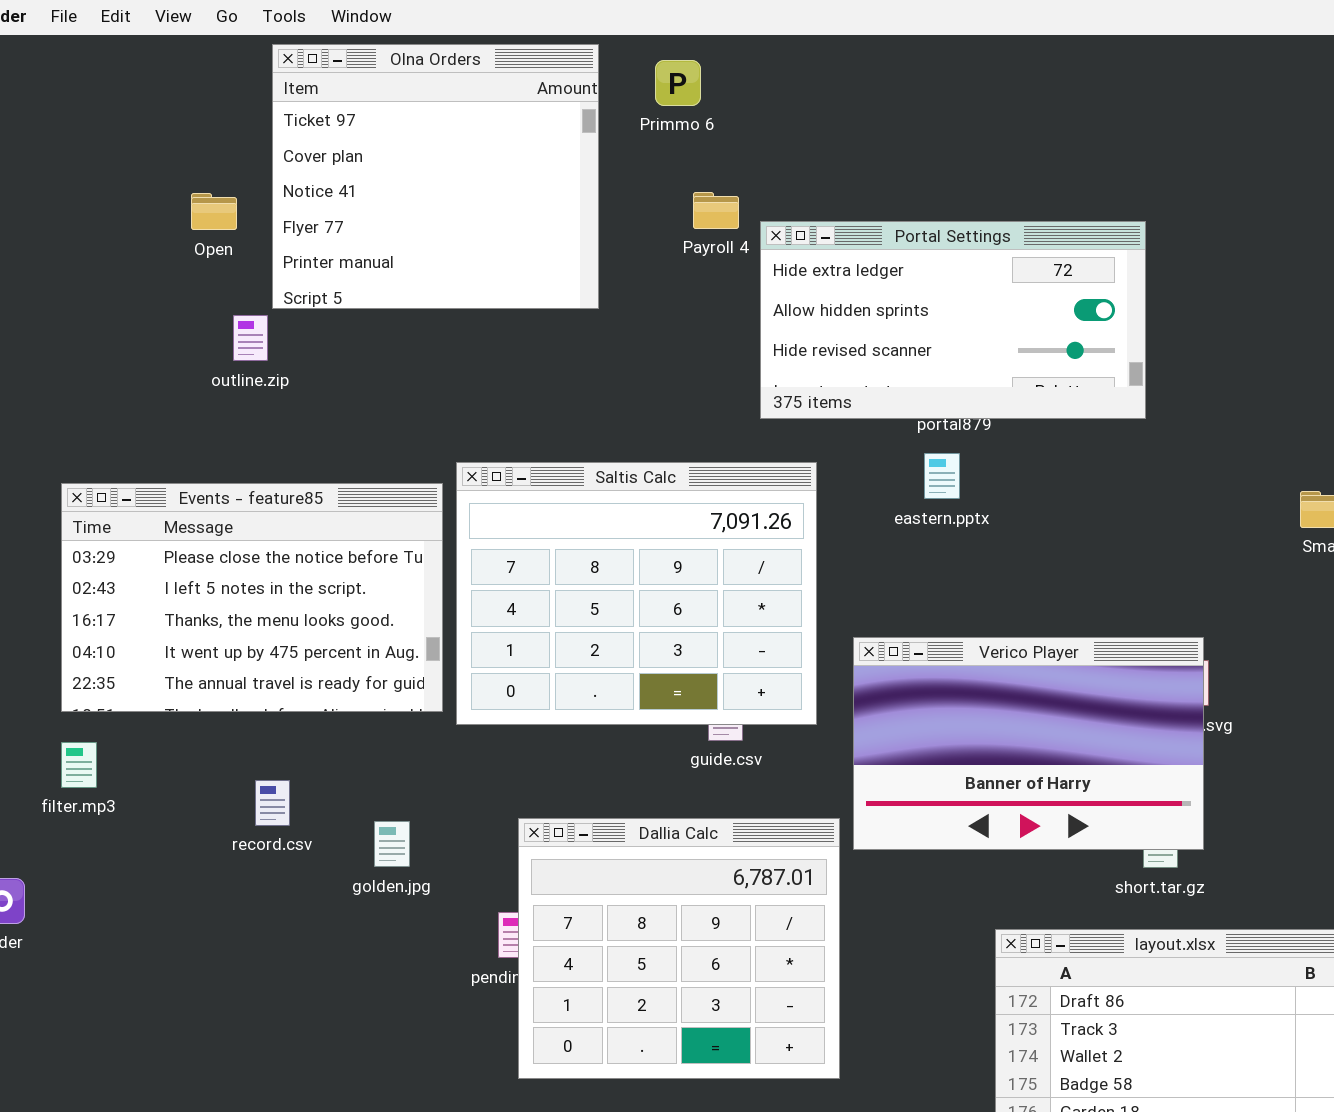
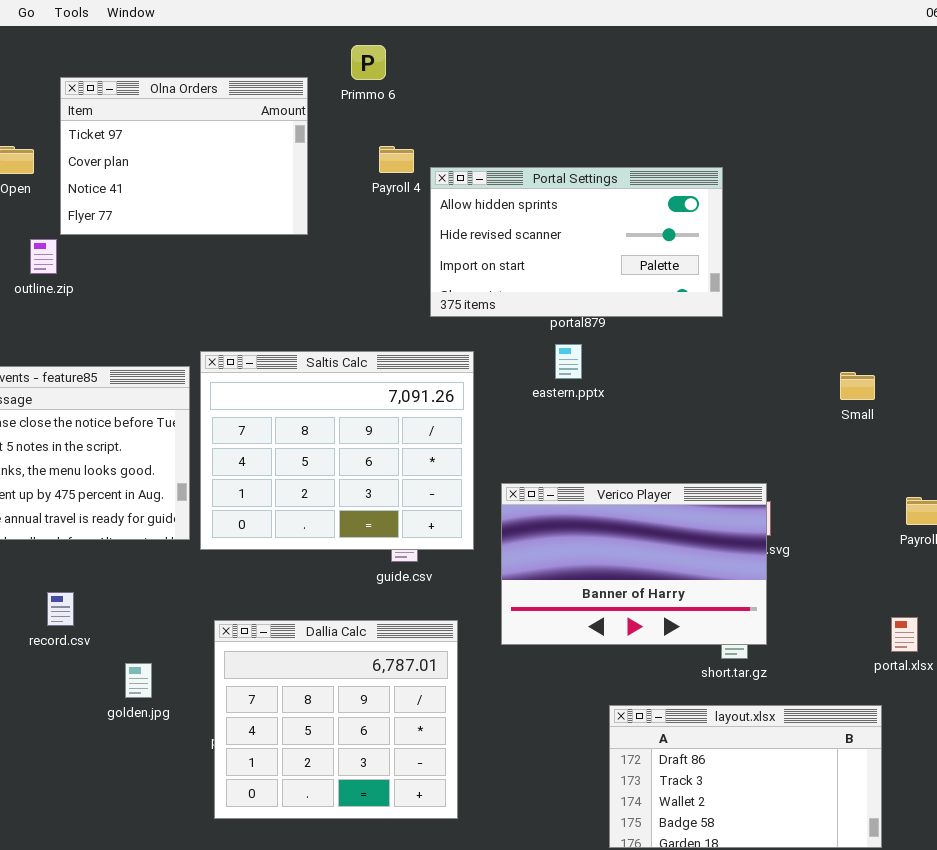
Olna Orders: [272,44,599,309] -> [60,77,308,235], resized
Portal Settings: [760,221,1146,419] -> [430,167,723,317], scrolled down 1 row
Dallia Calc: [518,818,840,1079] -> [214,620,458,819], moved
golden.jpg: [374,821,410,867] -> [125,663,152,698], moved

